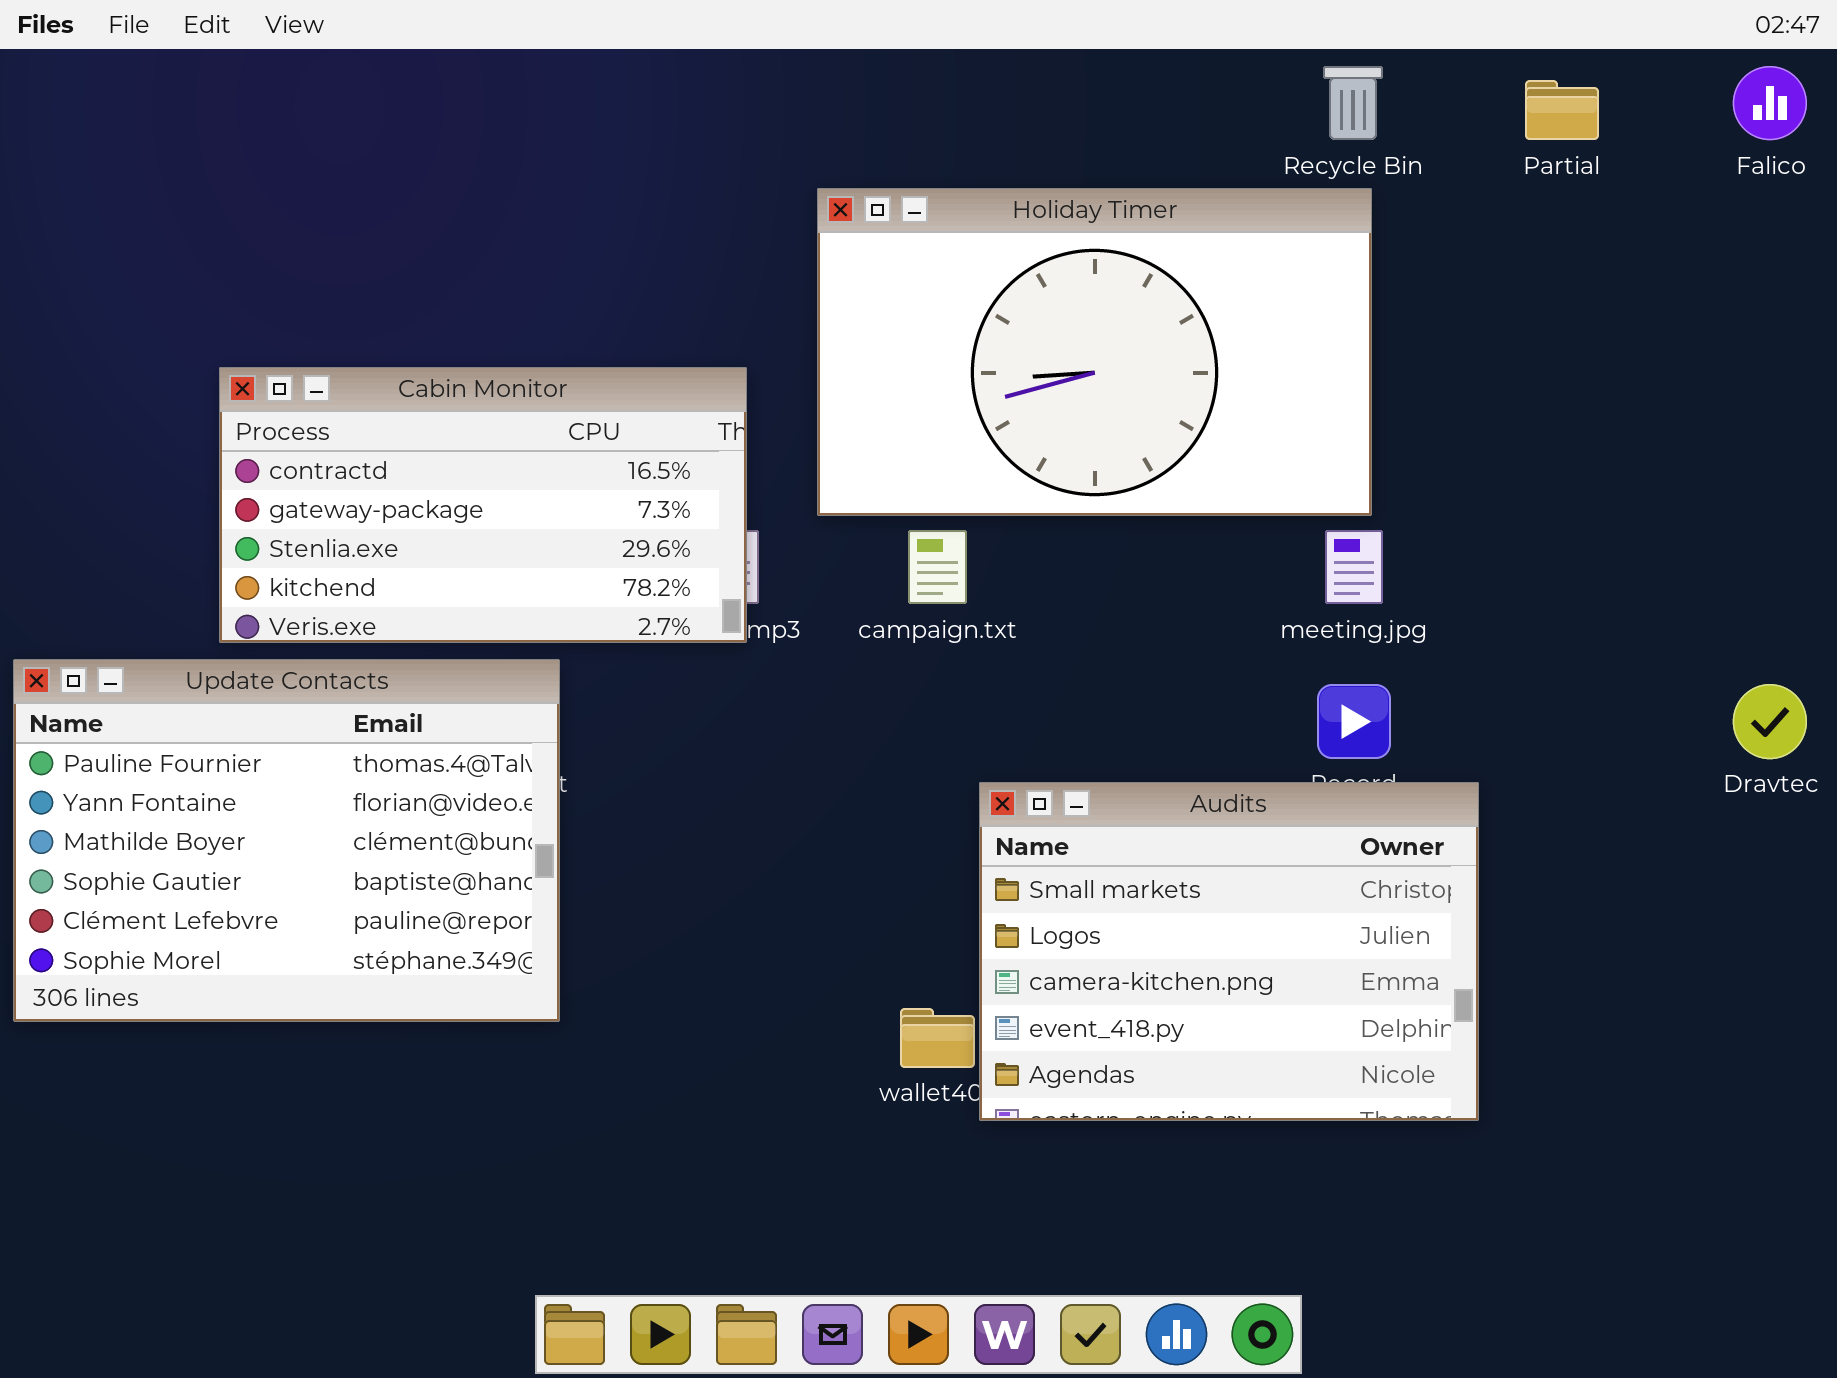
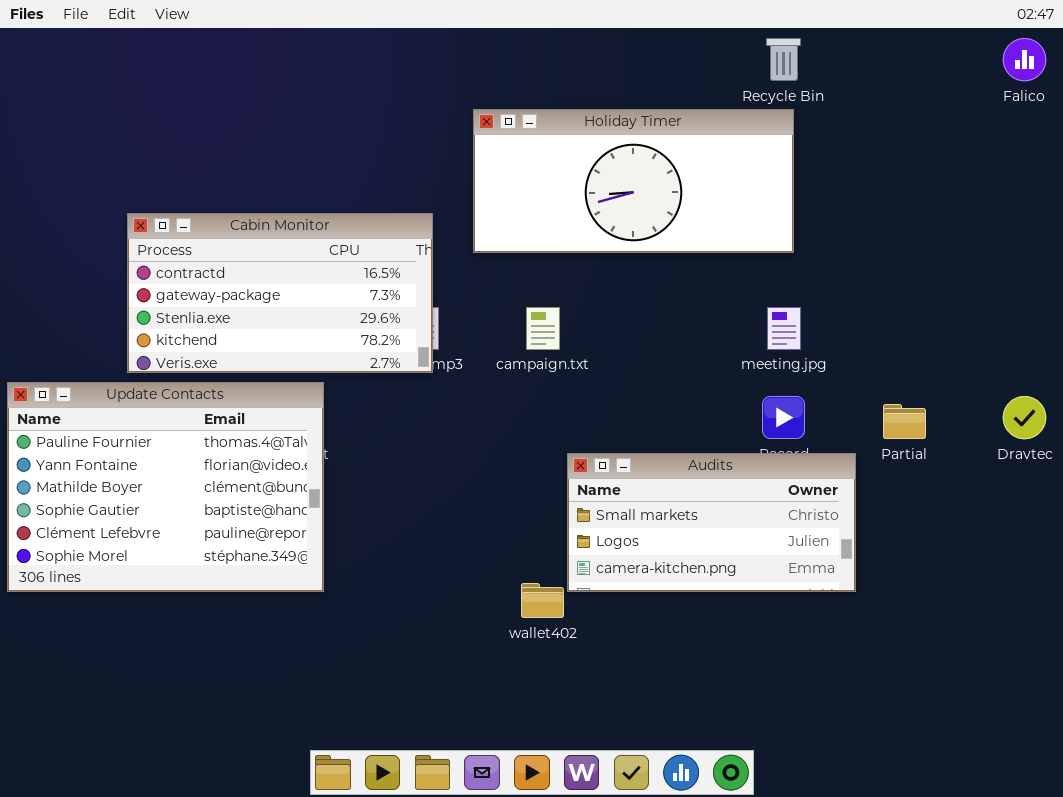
Partial: [1525,80,1599,140] -> [883,404,926,439], moved
Holiday Timer: [817,188,1372,516] -> [473,109,794,253], resized
Audits: [979,782,1479,1121] -> [567,453,856,592], resized

